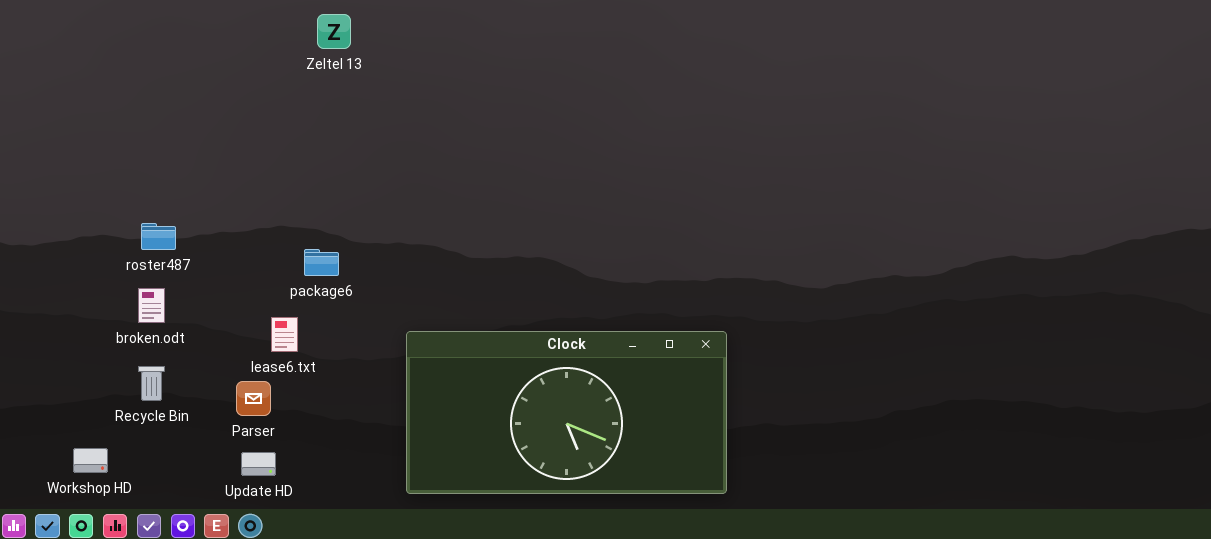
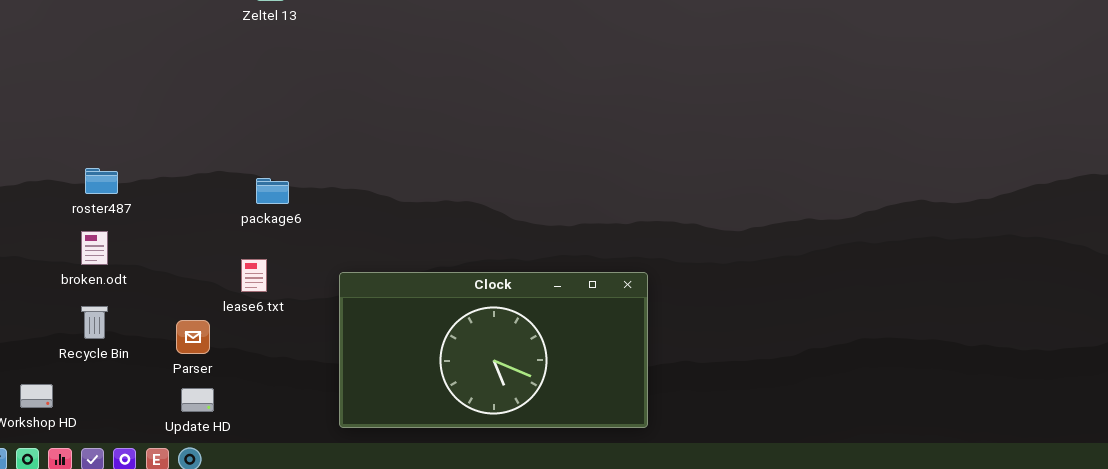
package6: [304,249,339,276] -> [256,178,289,204], moved
lease6.txt: [271,317,298,352] -> [241,259,267,292], moved

